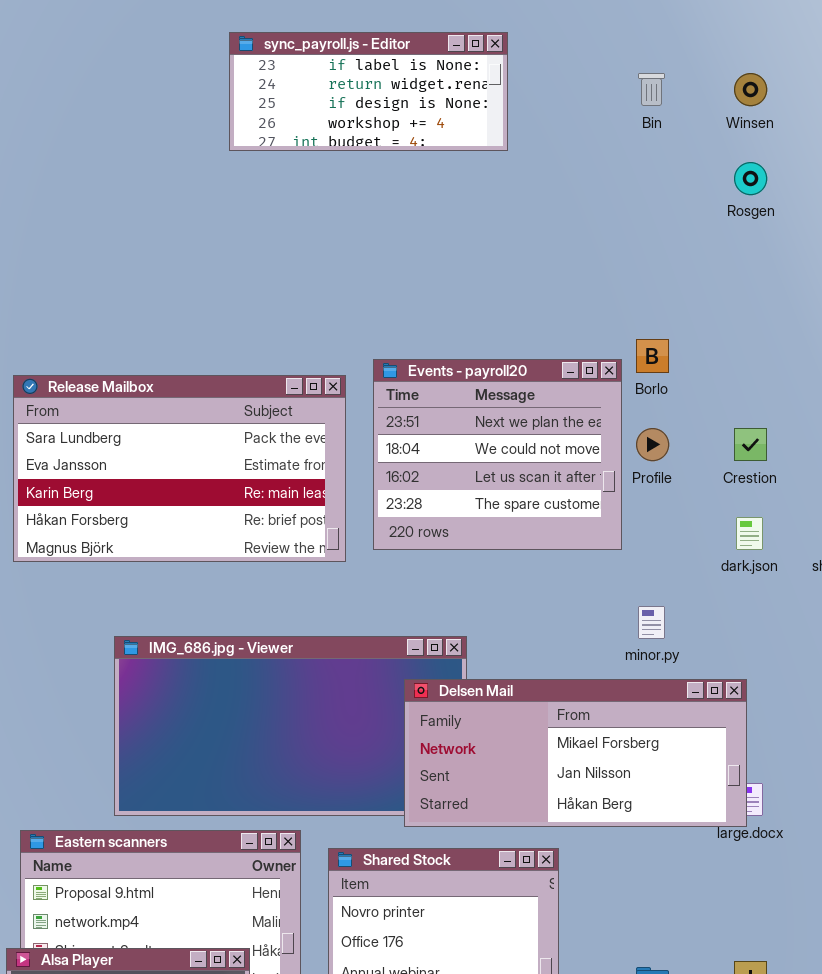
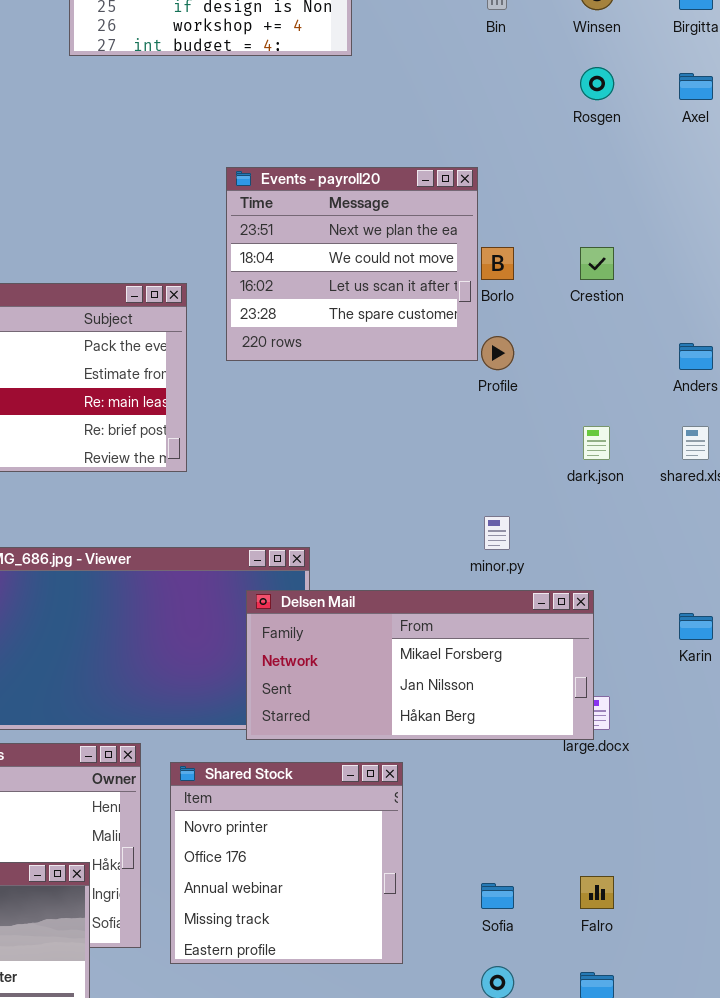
Events - payroll20: [373,359,622,550] -> [226,167,478,361], moved
Crestion: [734,428,767,461] -> [580,247,614,280], moved

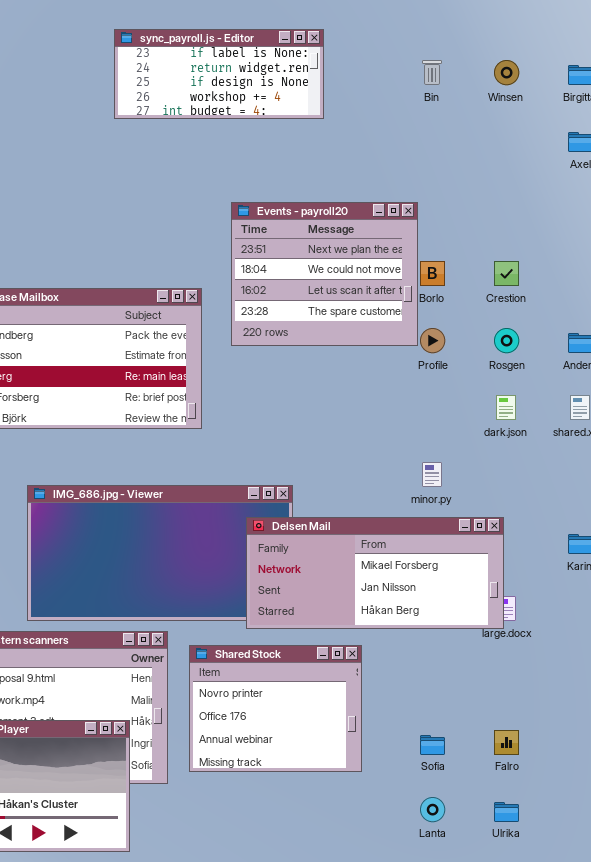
Rosgen: [580,67,614,100] -> [494,328,519,353], moved
Shared Stock: [170,762,403,964] -> [189,645,362,772], resized

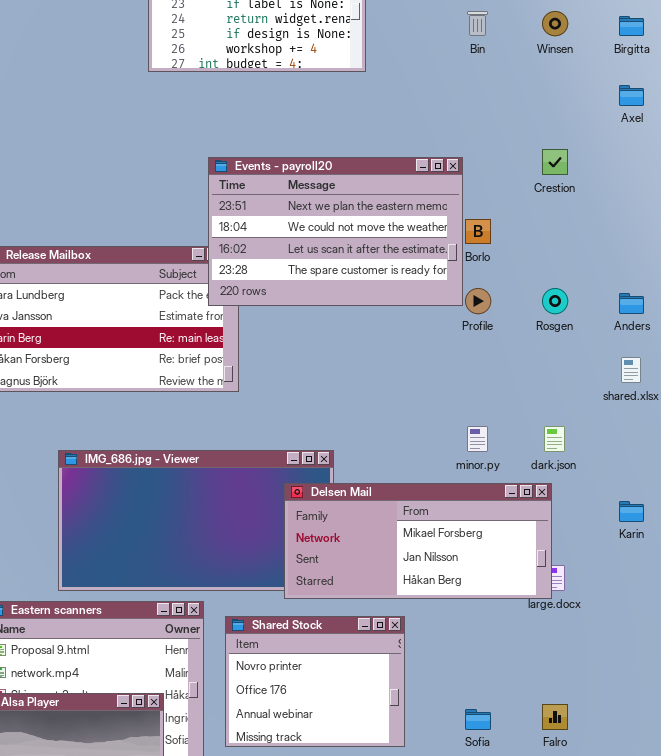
Events - payroll20: [231,202,418,346] -> [208,157,463,306], resized
Crestion: [494,261,519,286] -> [542,149,568,175], moved
dark.json: [496,395,516,420] -> [544,426,565,452], moved

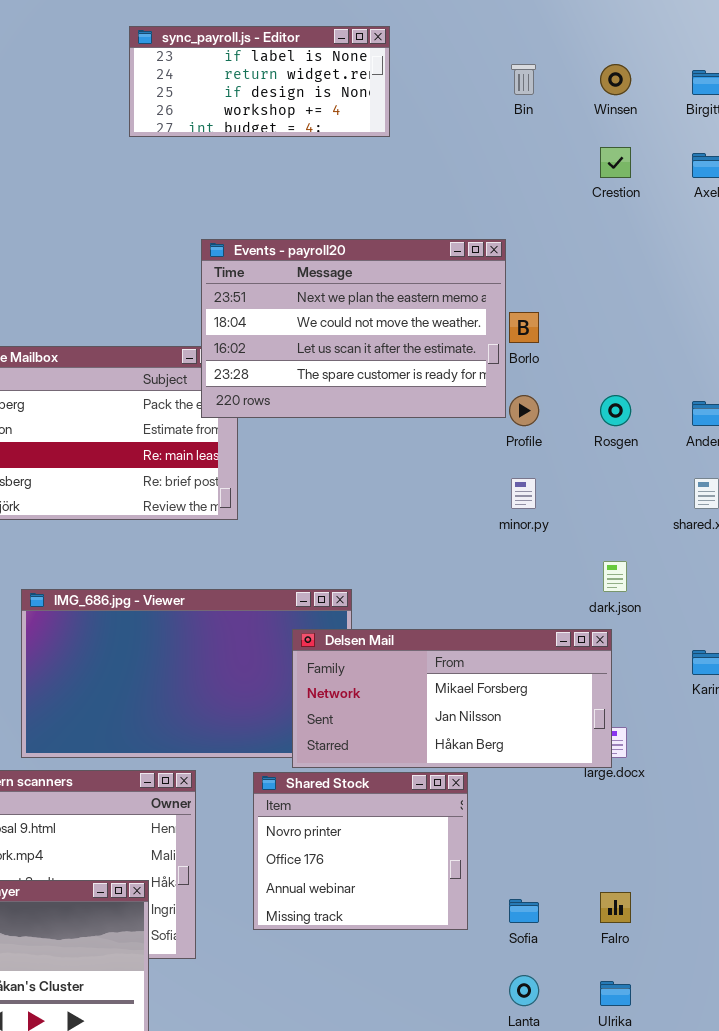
Crestion: [542,149,568,175] -> [600,147,631,178], moved
minor.py: [467,426,488,452] -> [511,478,536,509], moved
Shared Stock: [225,616,405,747] -> [253,772,468,930], moved

